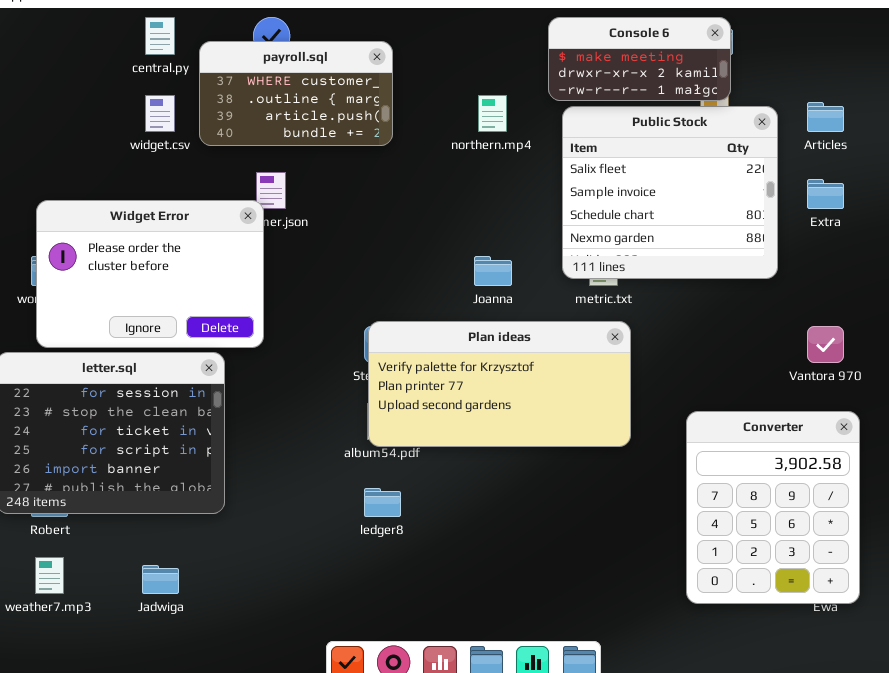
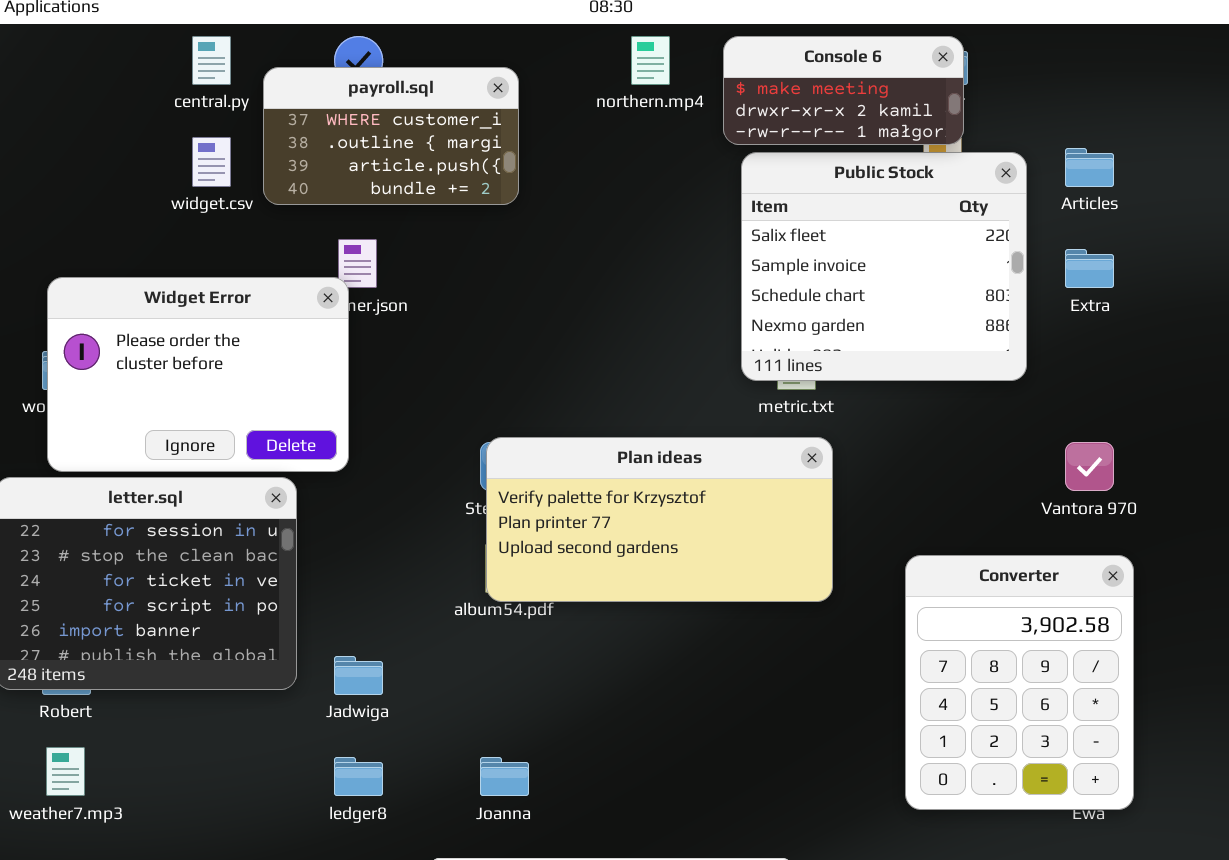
northern.mp4: [478,95,507,132] -> [631,36,670,85], moved
Joanna: [474,256,512,286] -> [480,757,529,796], moved
ledger8: [364,488,401,517] -> [334,757,383,796], moved
Jadwiga: [142,565,179,594] -> [334,656,383,695], moved

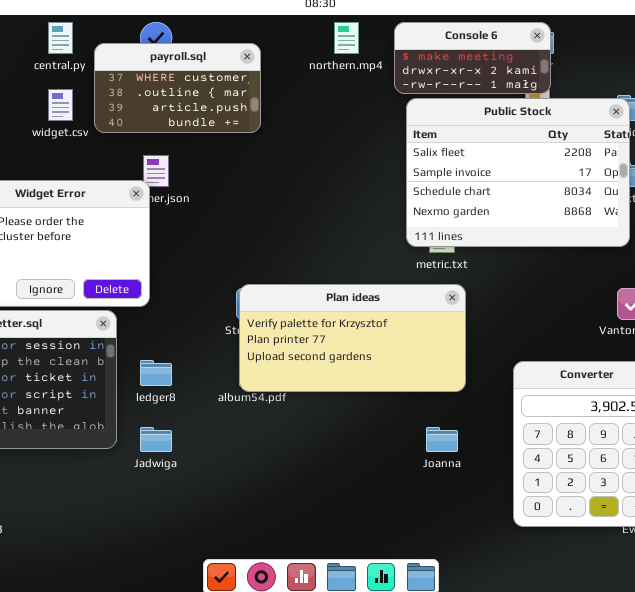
Public Stock: [741,152,1027,381] -> [406,98,630,247], resized
ledger8: [334,757,383,796] -> [140,360,172,386], moved
Joanna: [480,757,529,796] -> [426,427,458,452], moved

